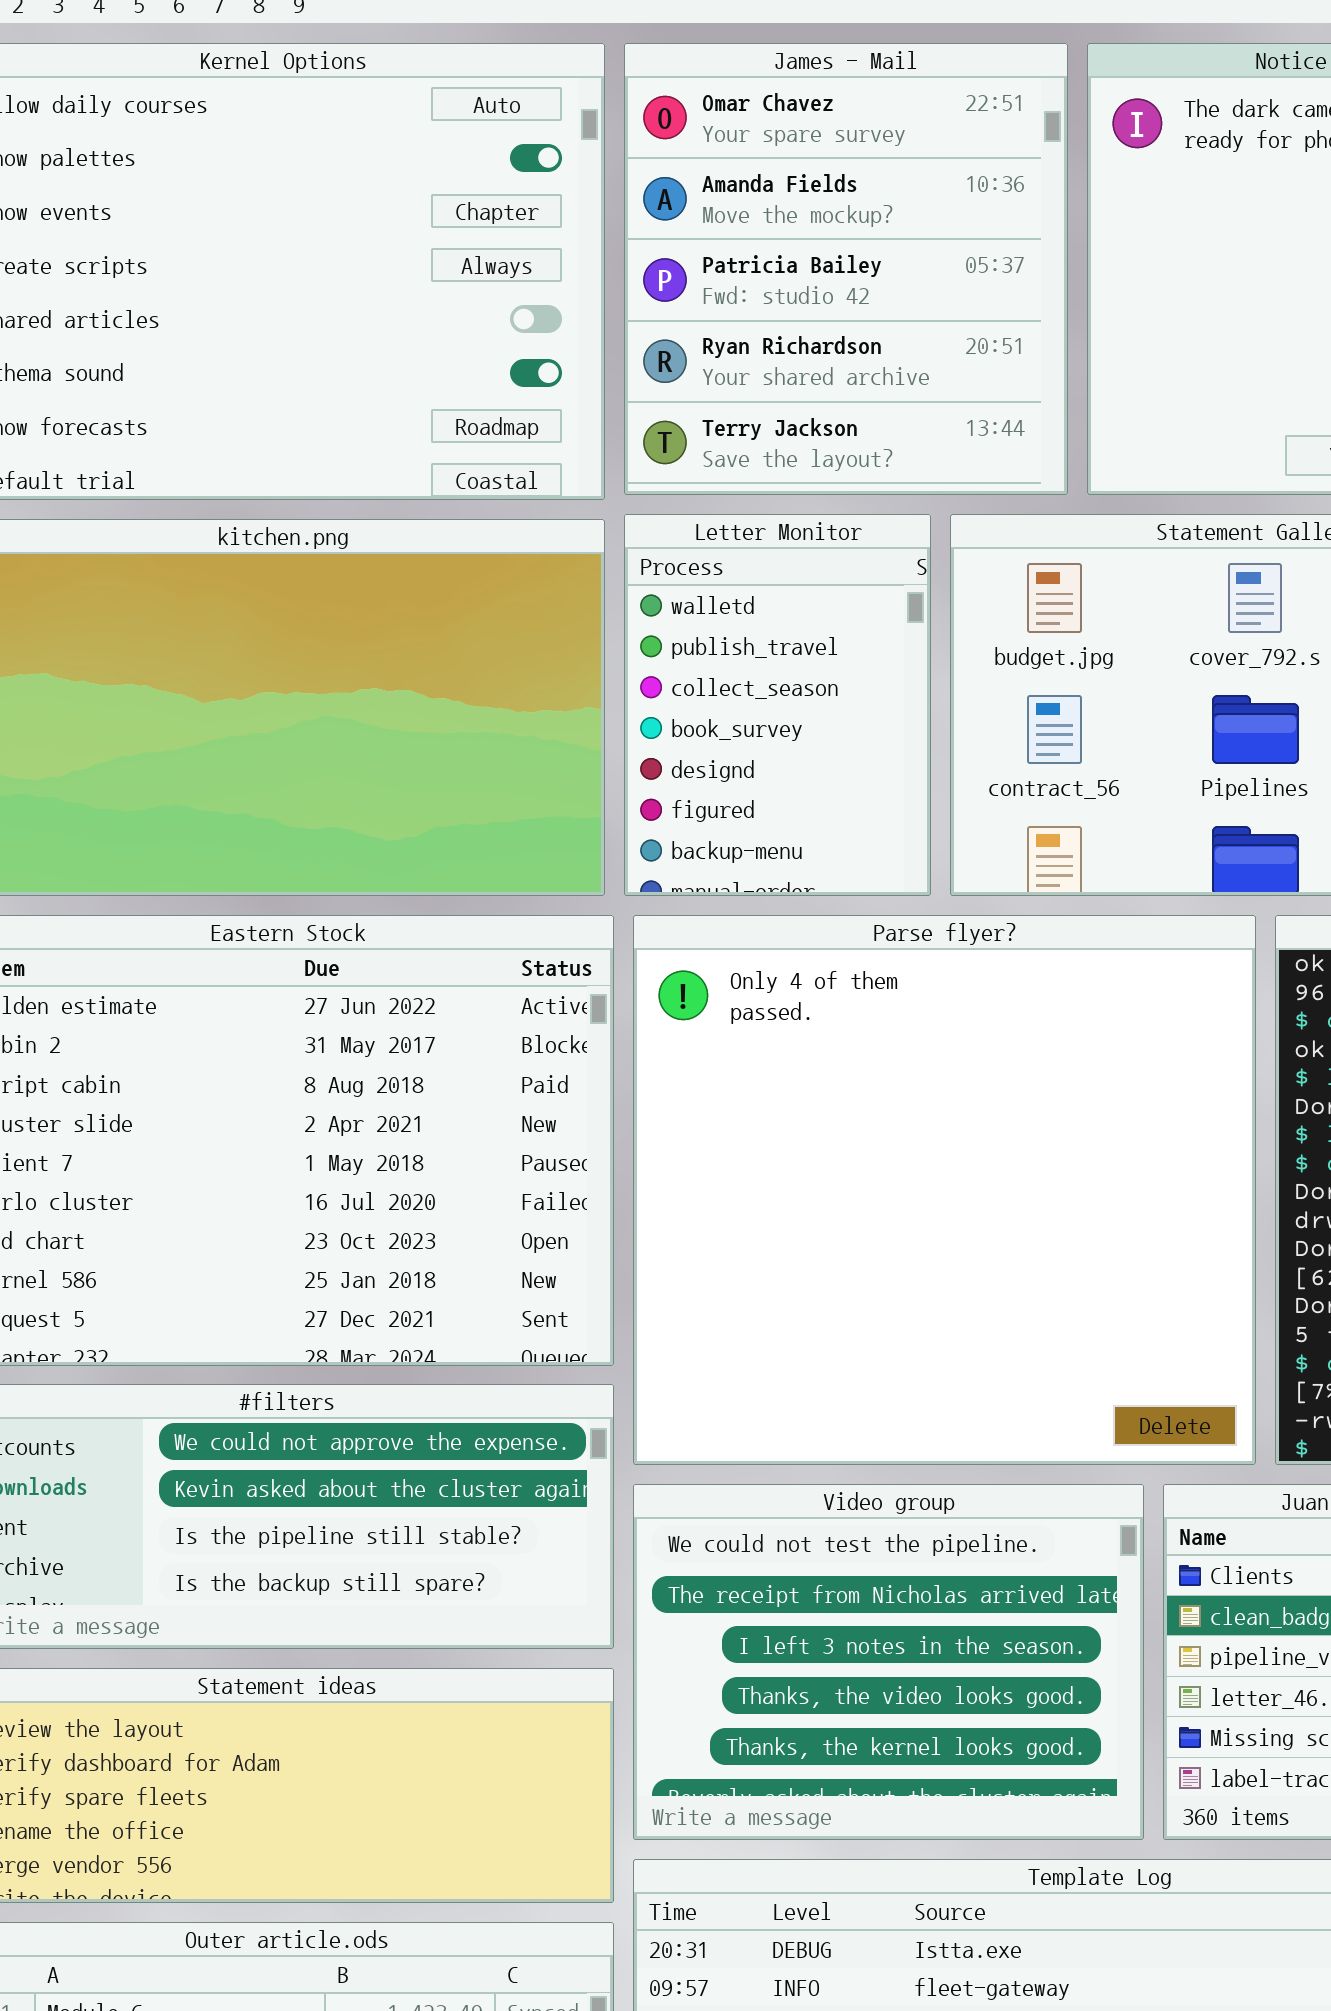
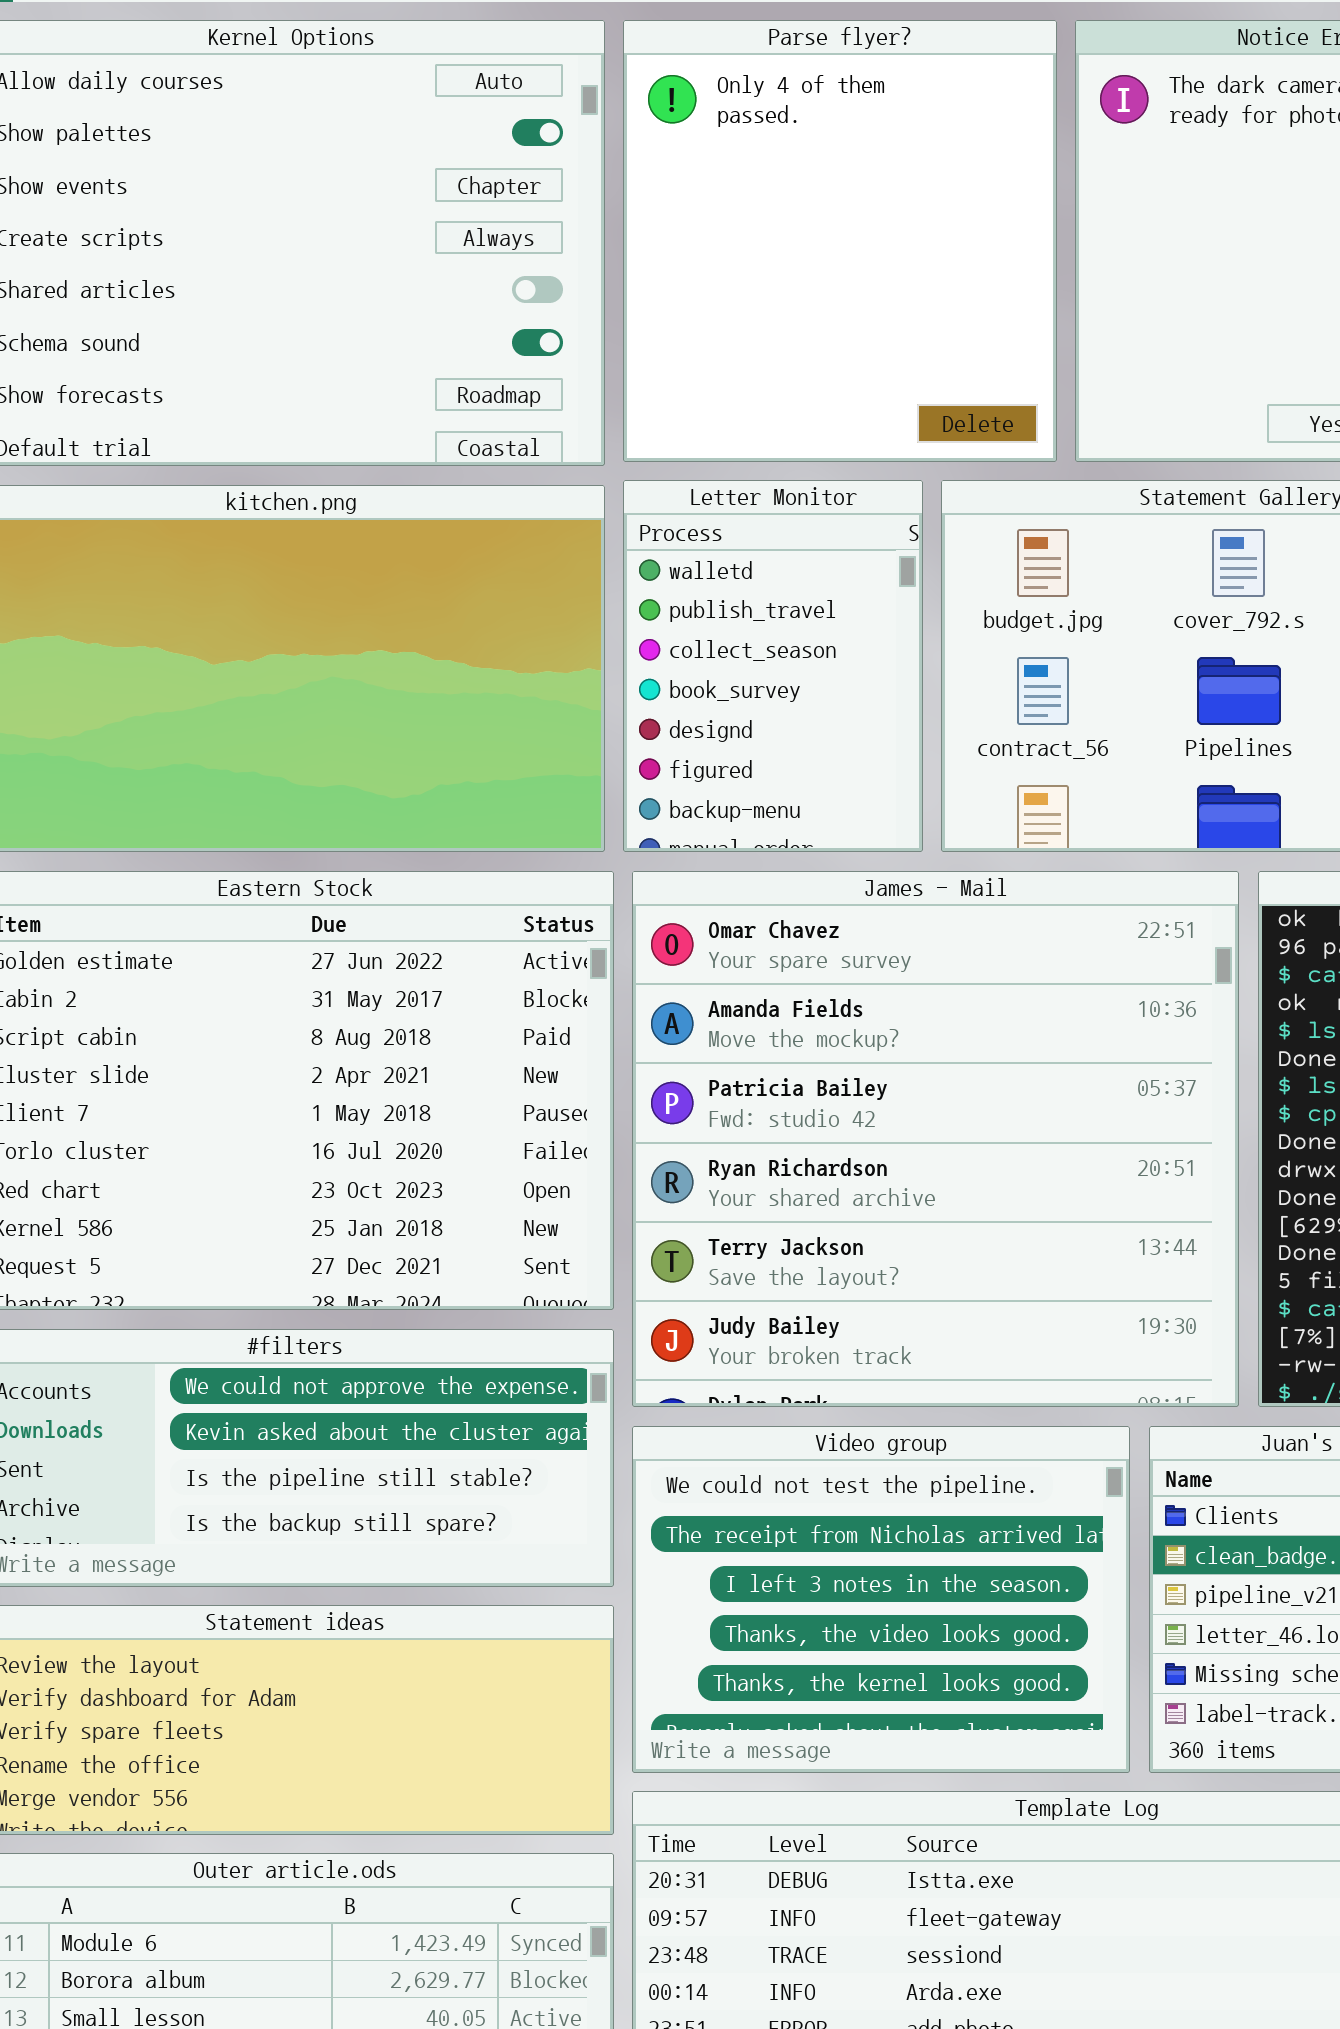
James - Mail: [624,43,1068,495] -> [632,871,1239,1407], moved, resized
Parse flyer?: [633,915,1256,1465] -> [623,20,1057,462], moved, resized

